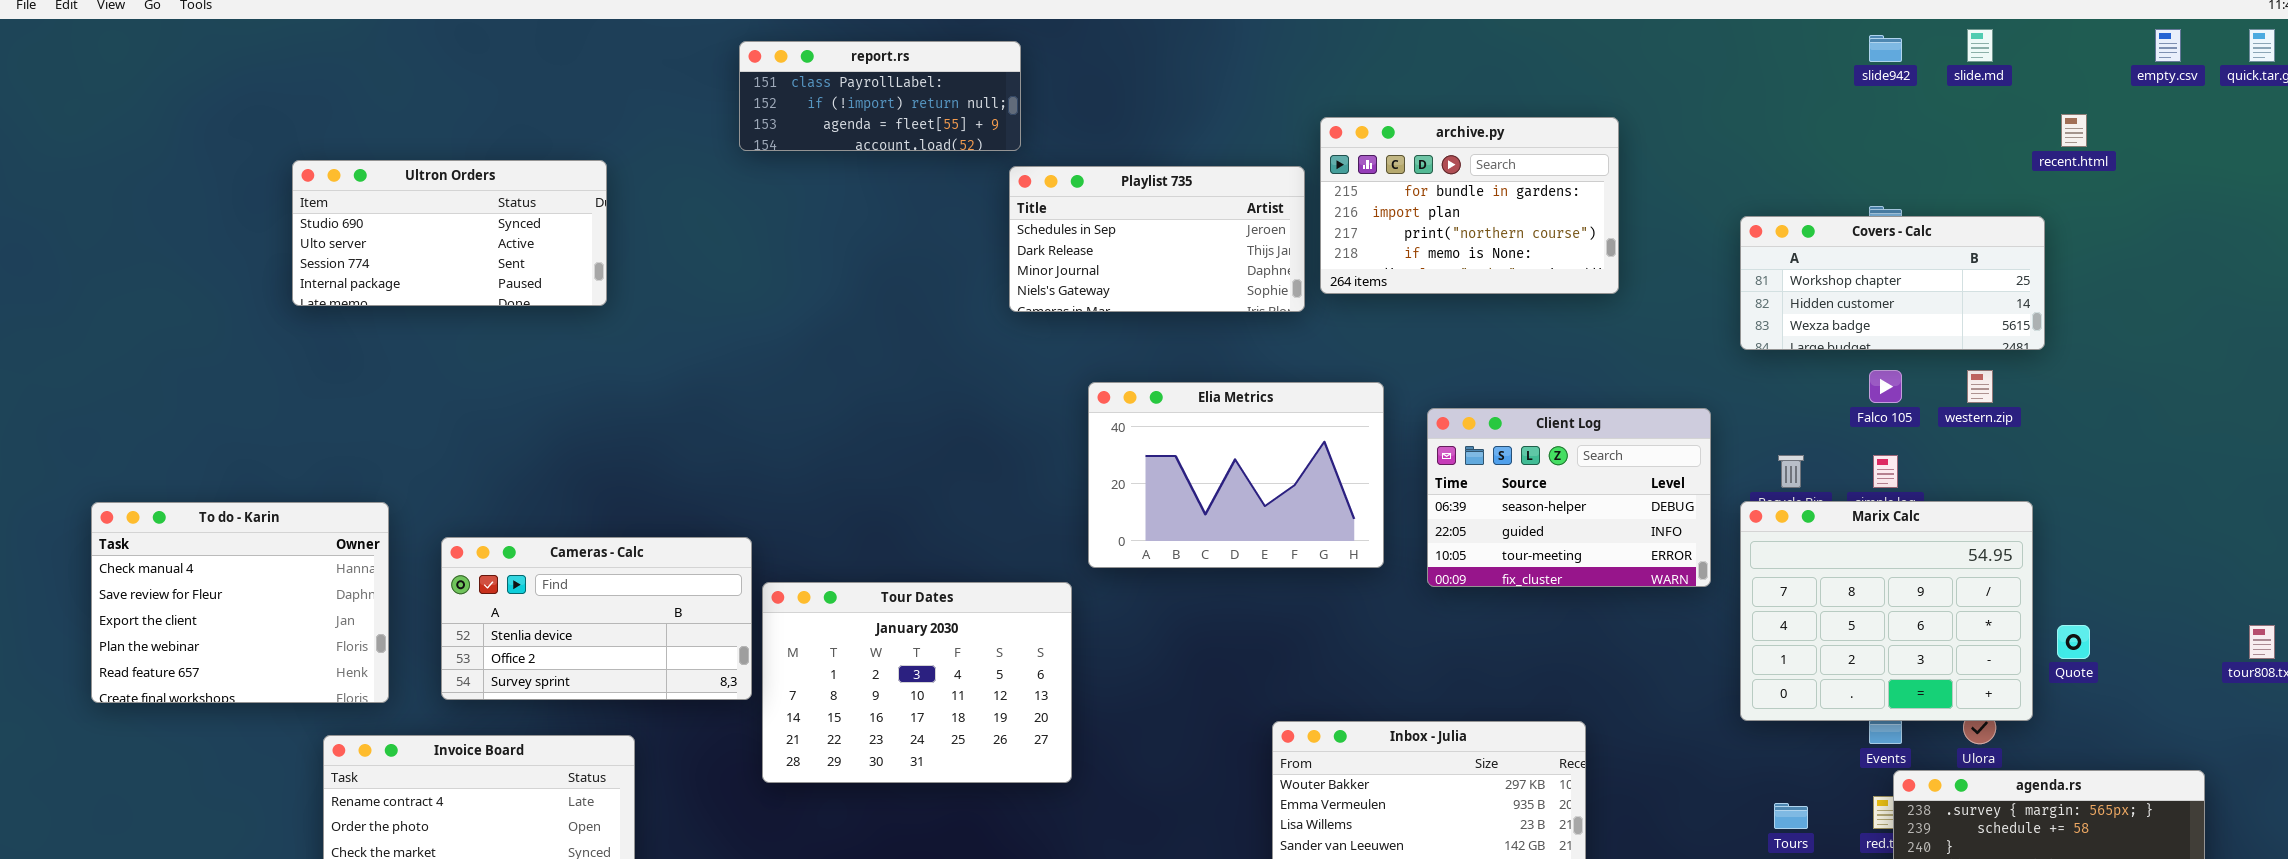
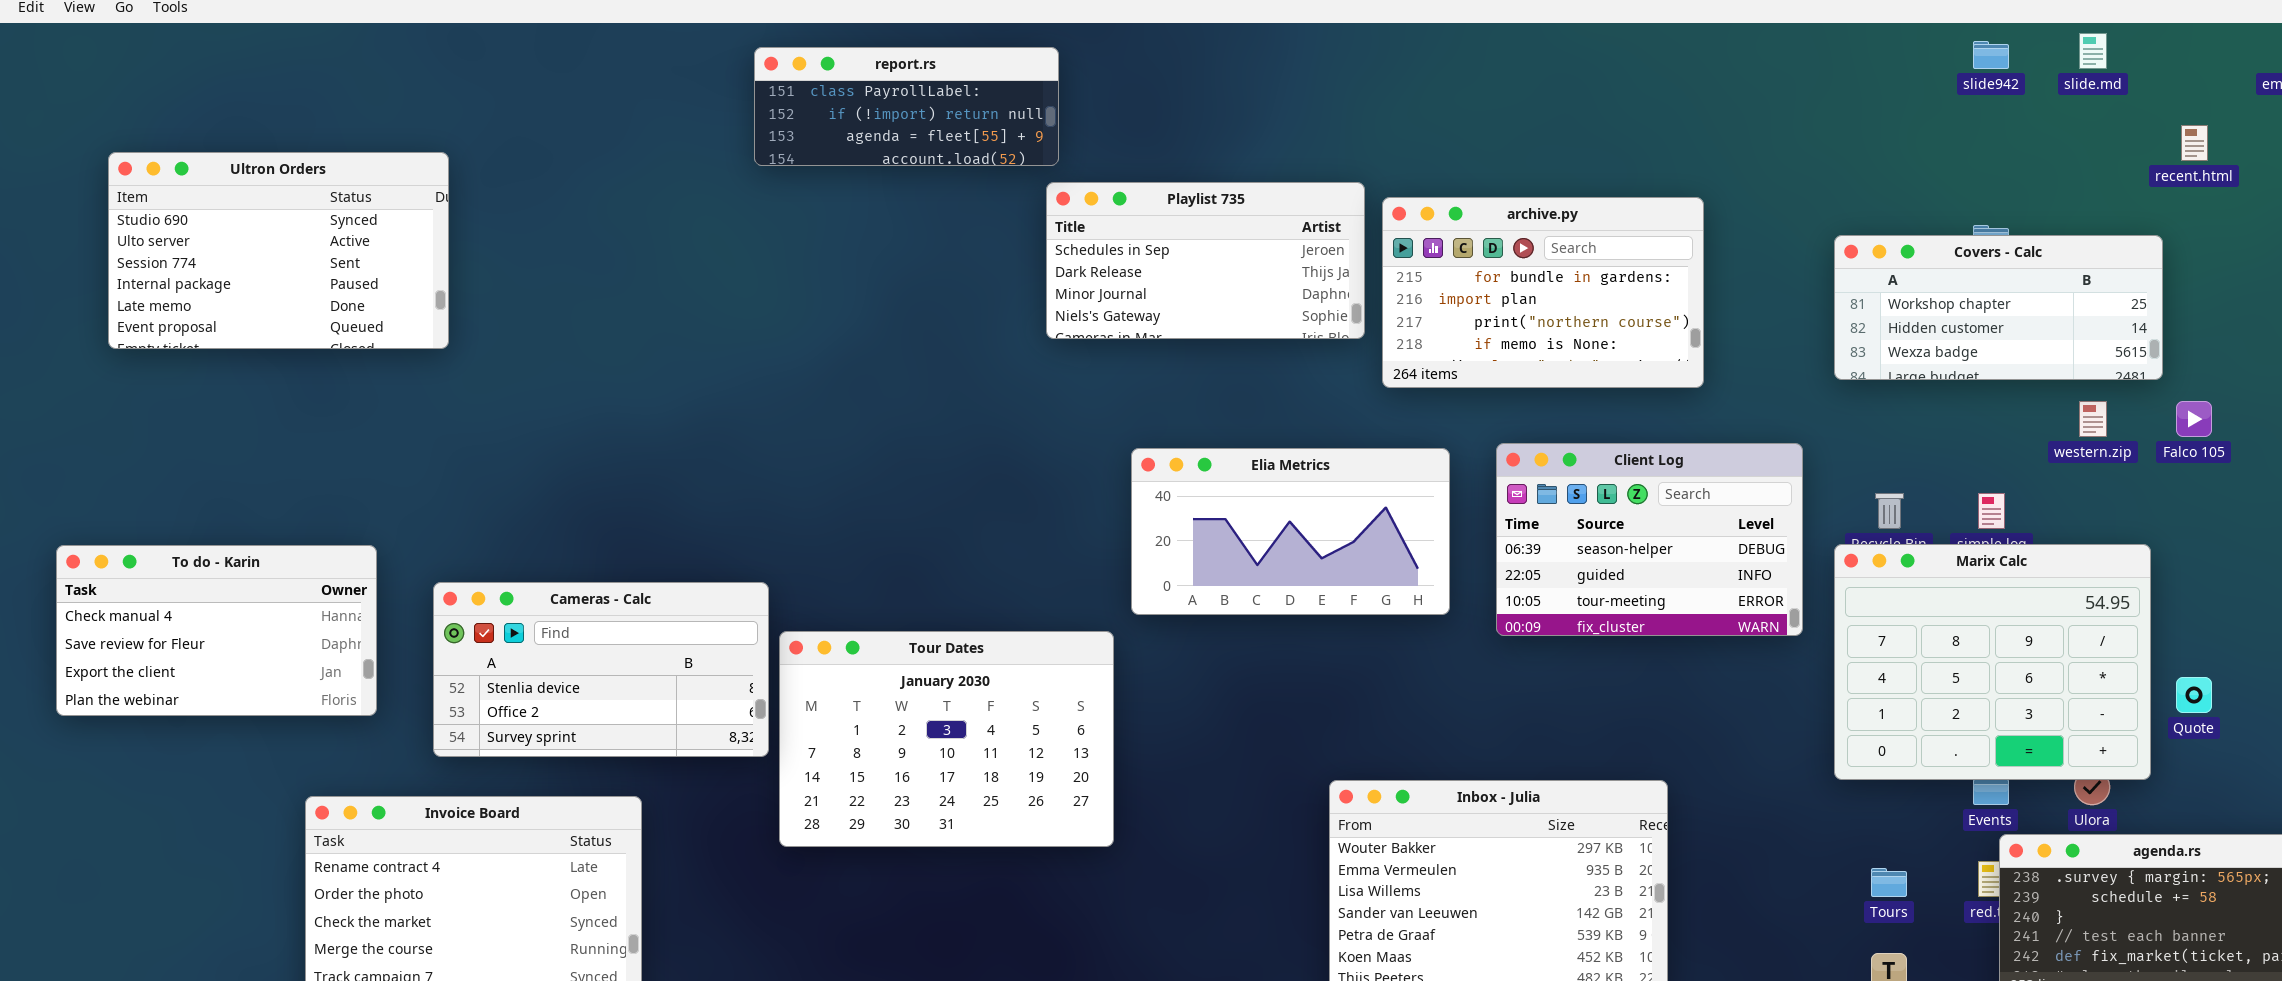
archive.py: [1320,117,1619,294] -> [1382,197,1704,388], moved
Ultron Orders: [292,160,607,306] -> [108,152,449,349], moved, resized
Falco 105: [1869,370,1902,403] -> [2176,401,2212,437], moved
Elia Metrics: [1088,382,1384,568] -> [1131,448,1450,615], resized
To do - Karin: [91,502,389,703] -> [56,545,377,716], resized

